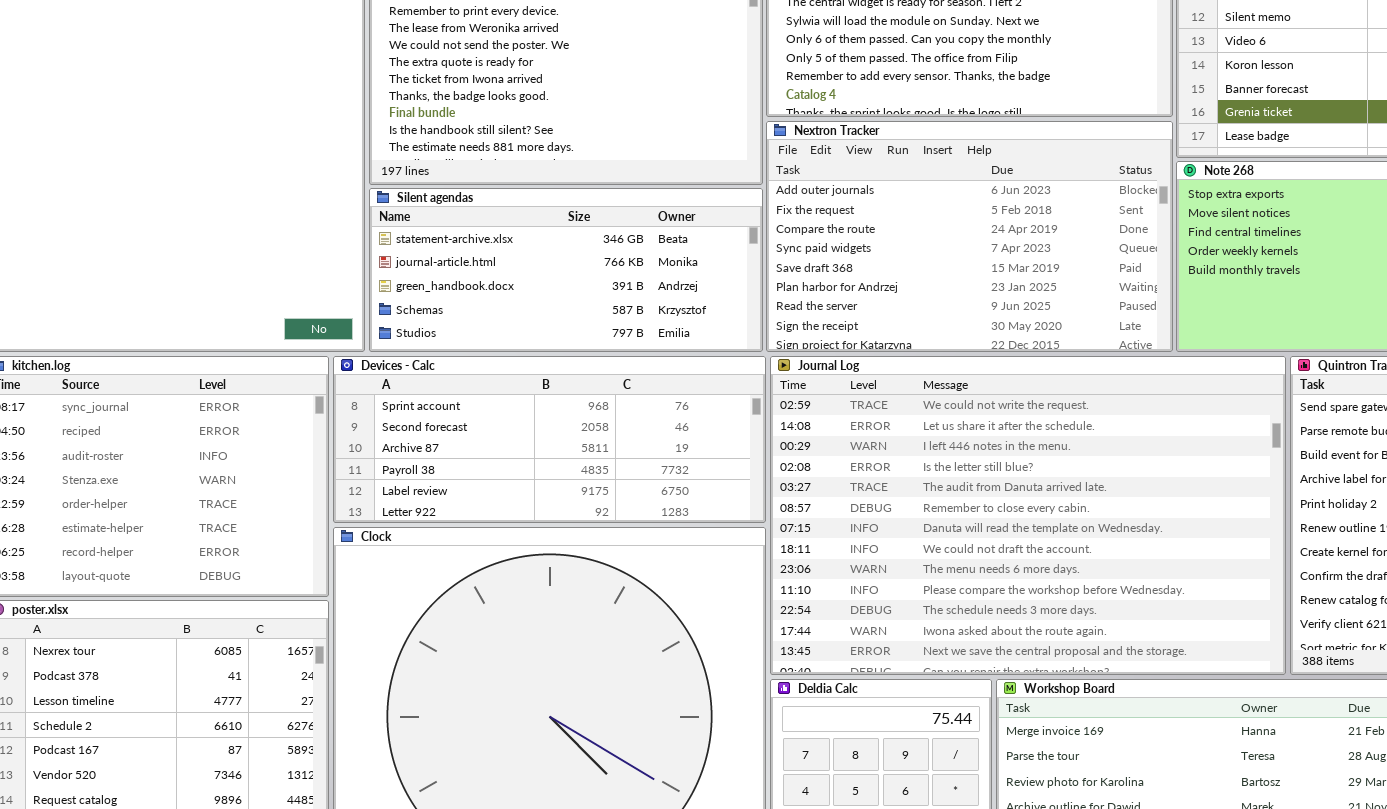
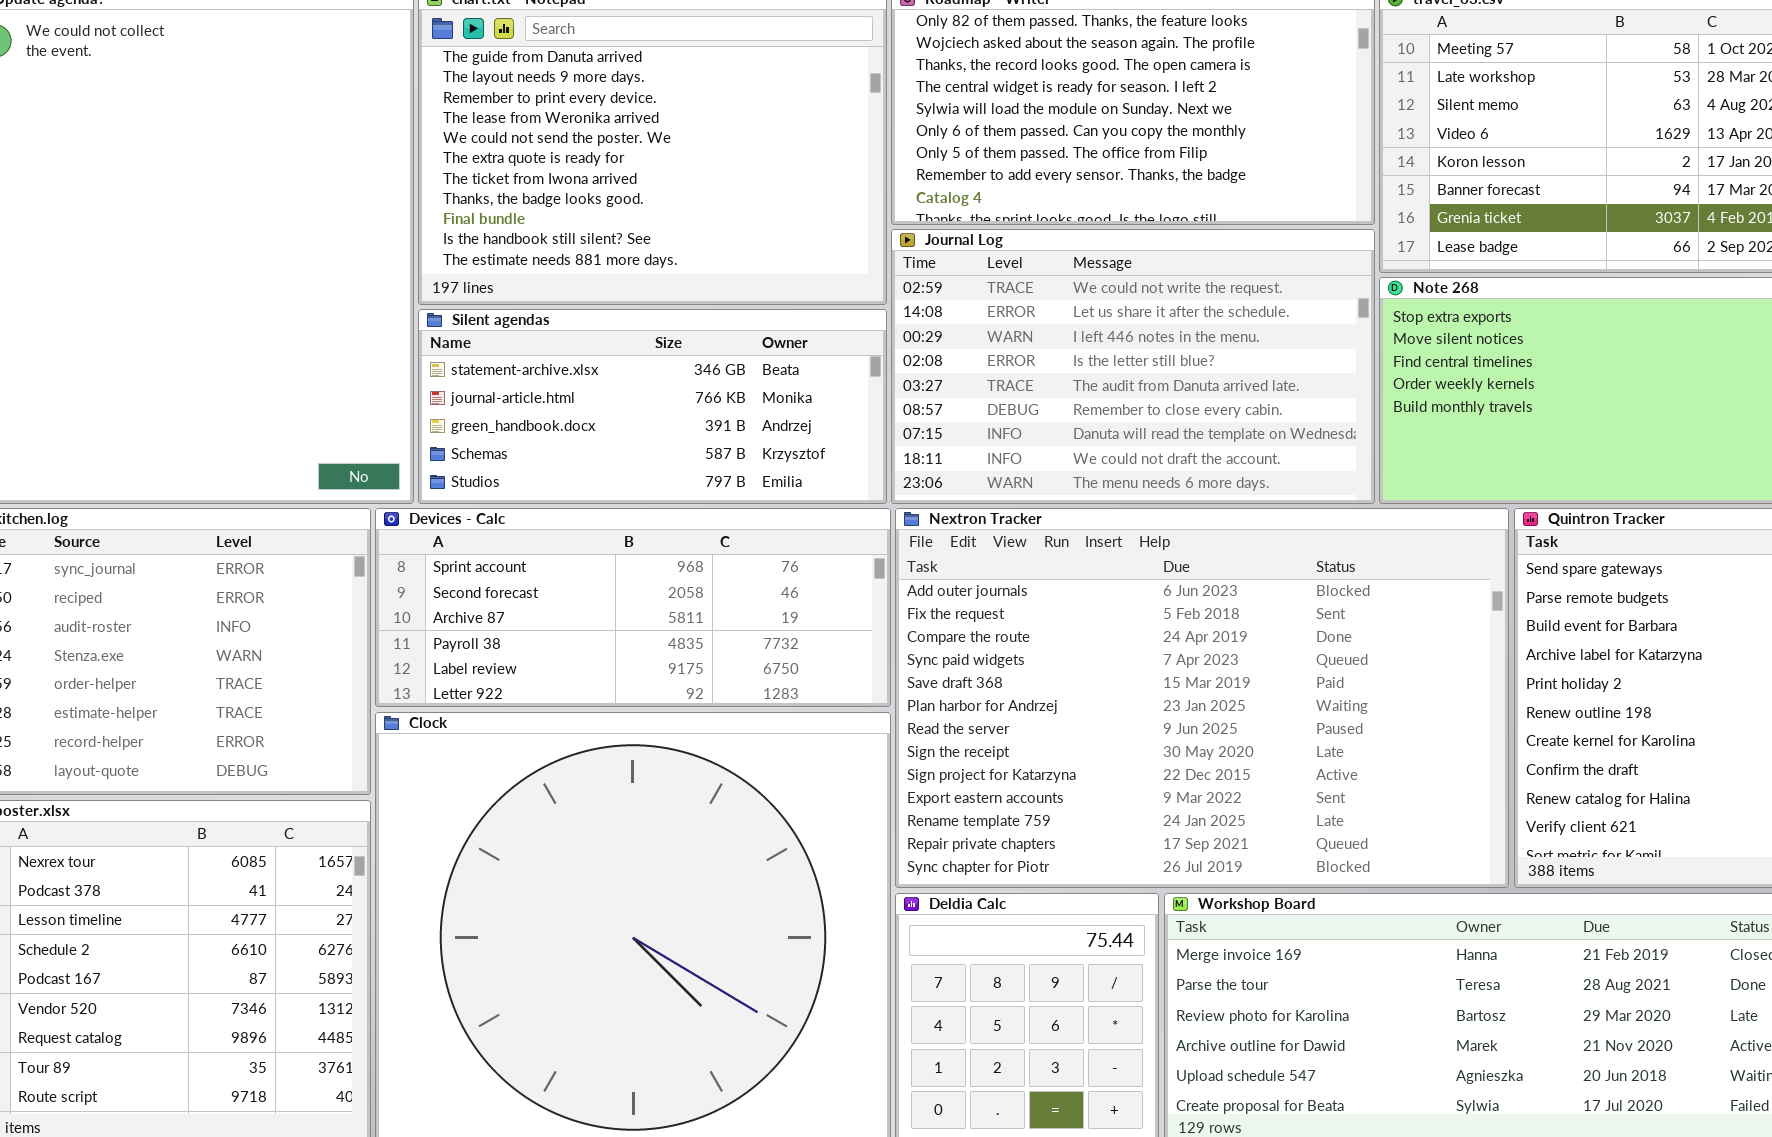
Nextron Tracker: [766,121,1173,352] -> [895,508,1509,888], moved, resized
Journal Log: [770,356,1286,675] -> [891,229,1375,504], moved, resized

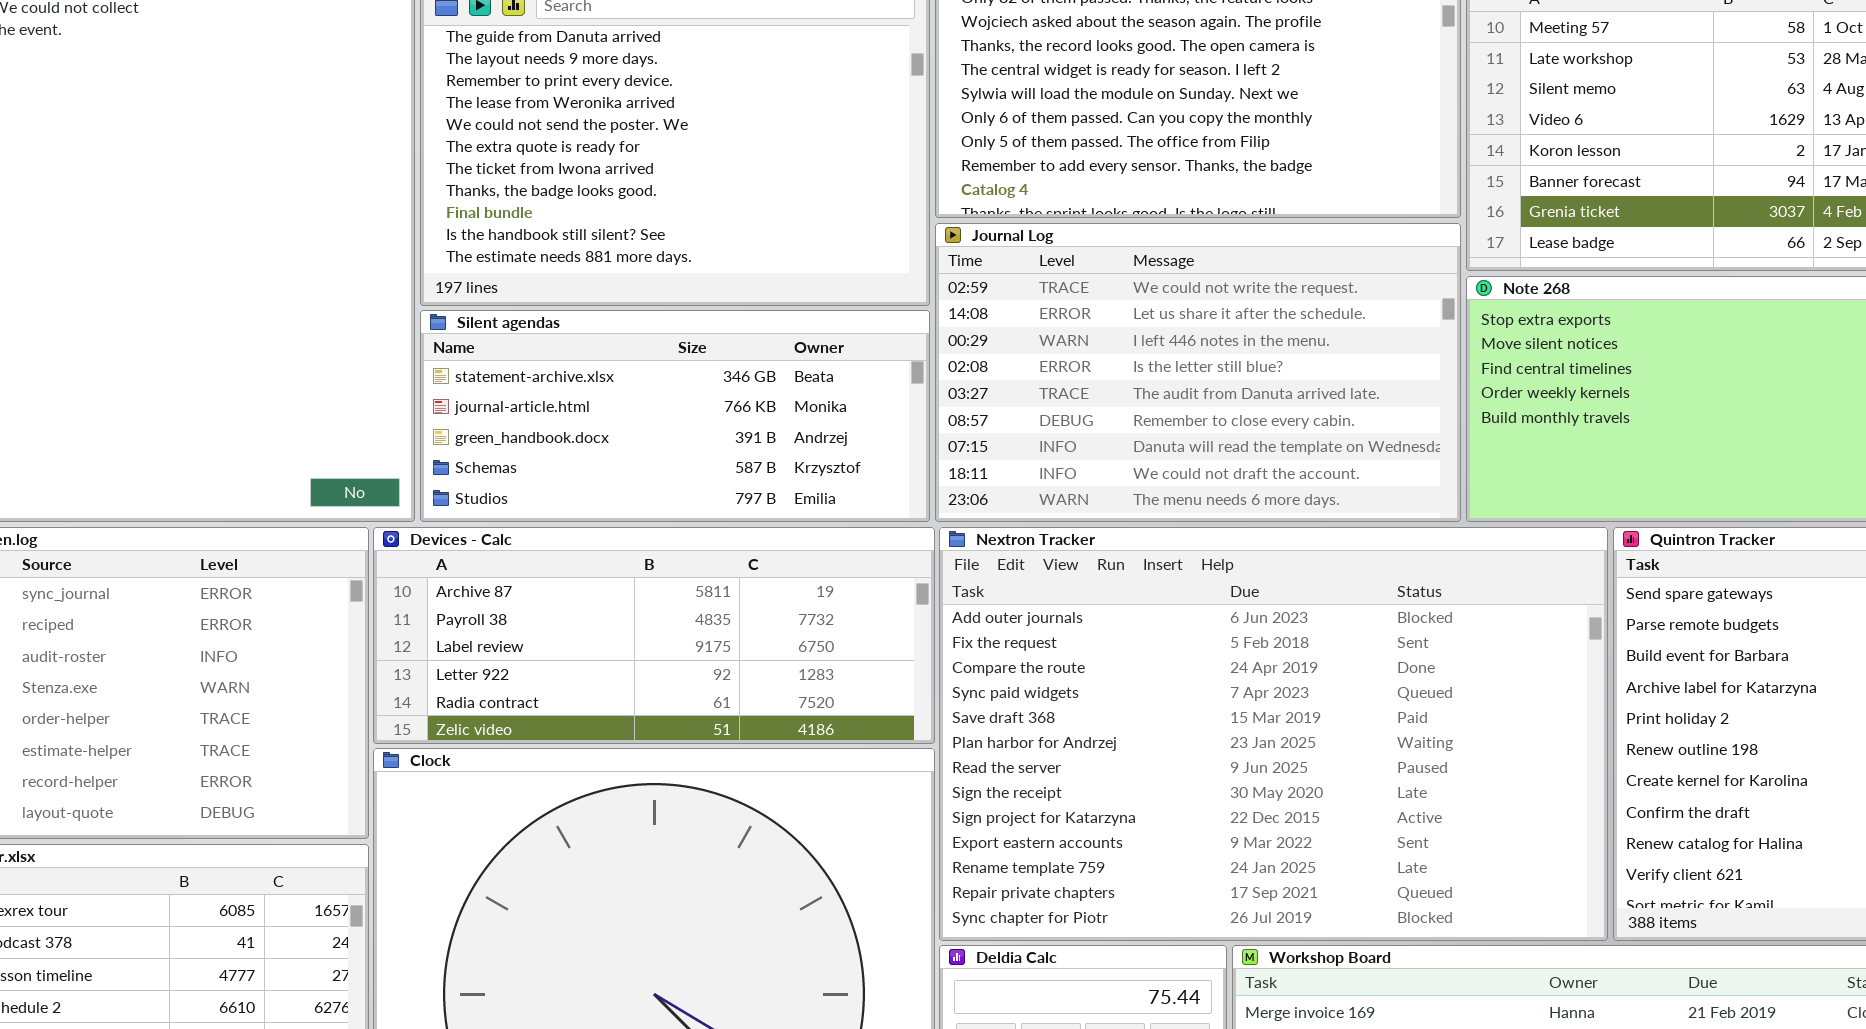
Devices - Calc: [375,508,891,707] -> [373,527,935,744], scrolled down 2 rows

